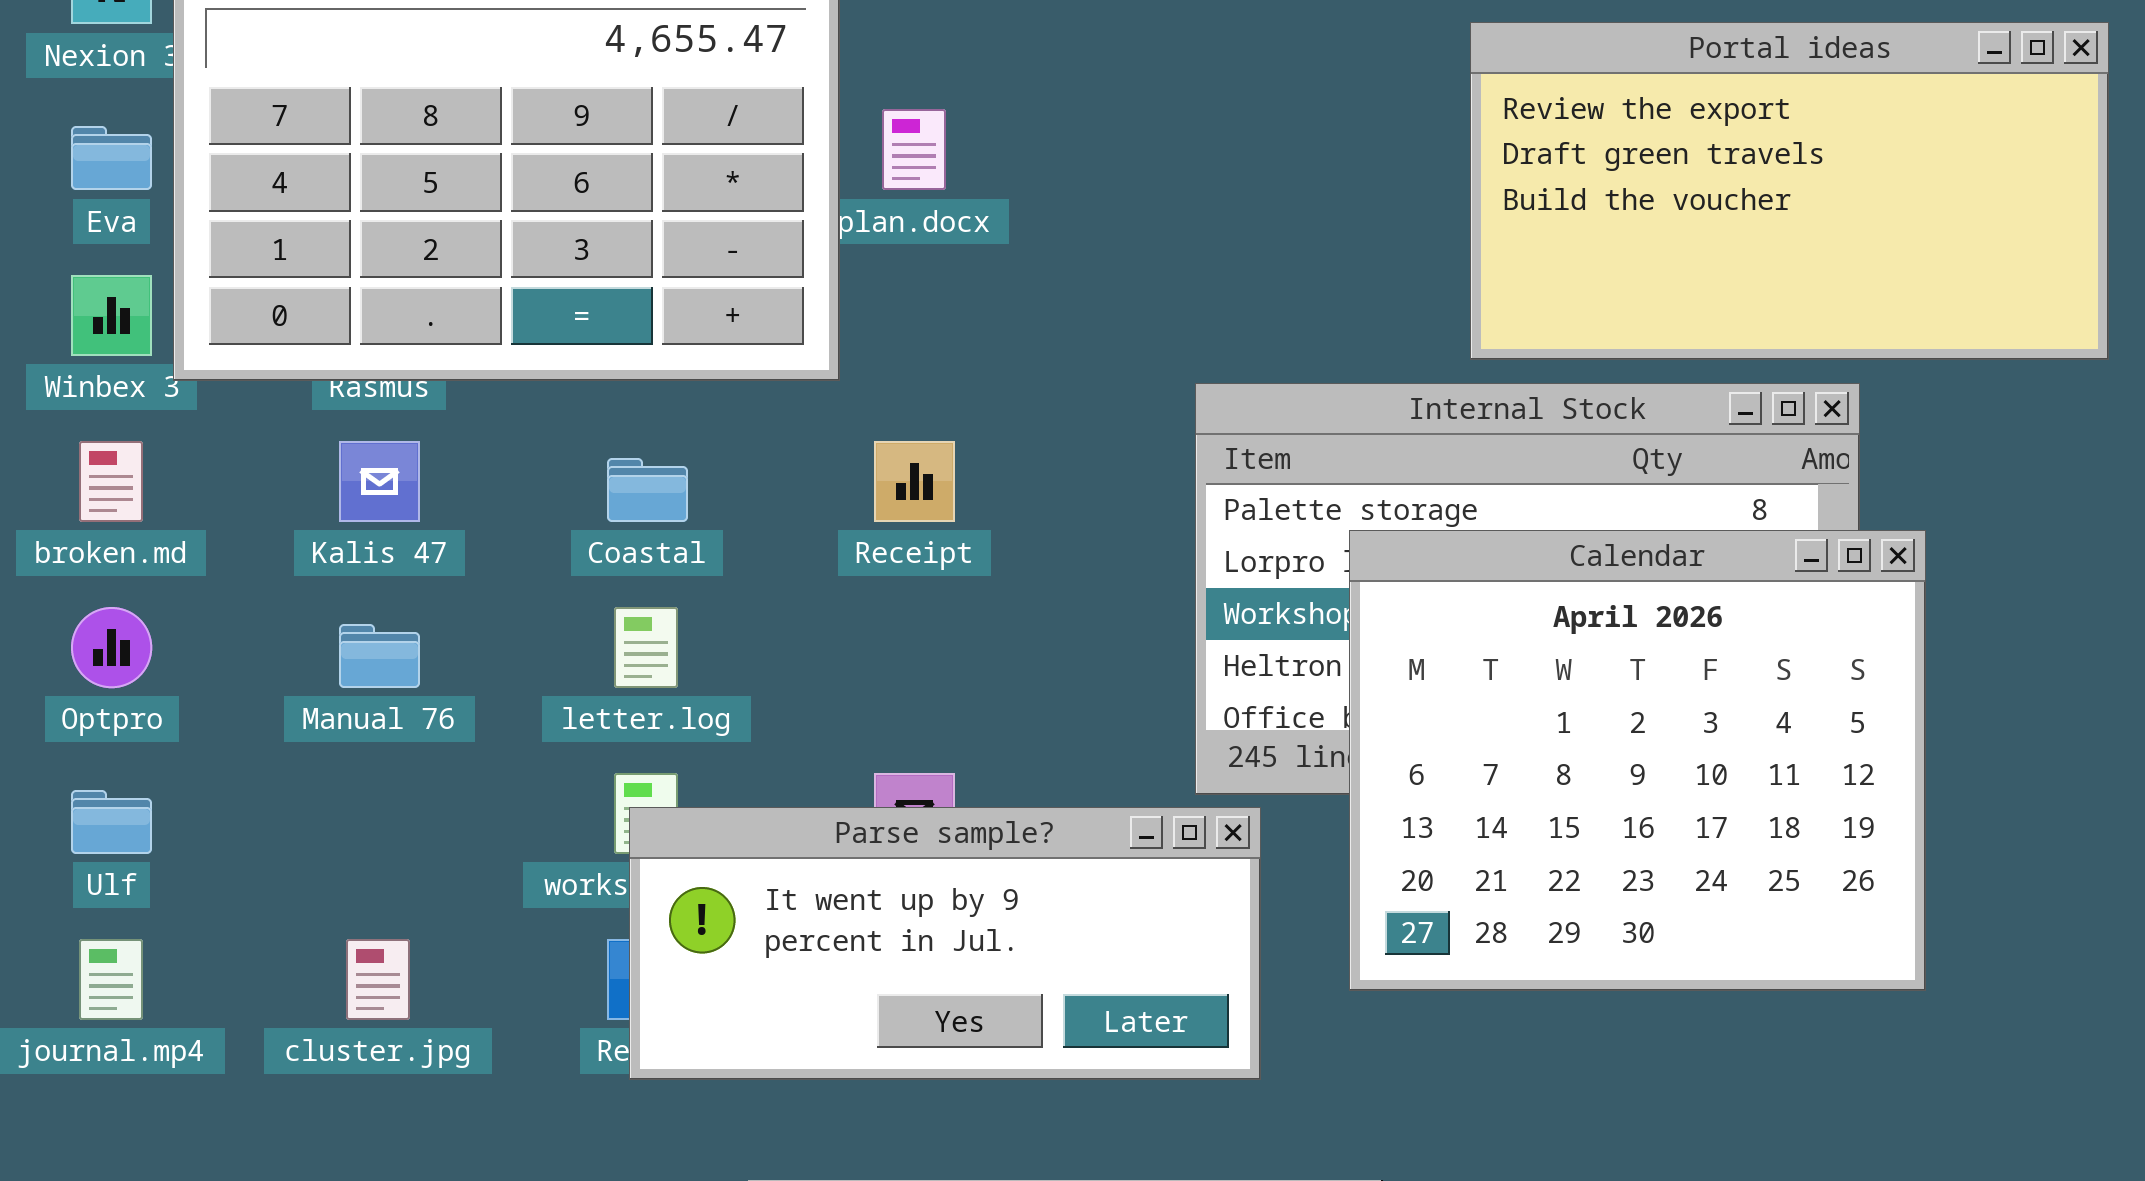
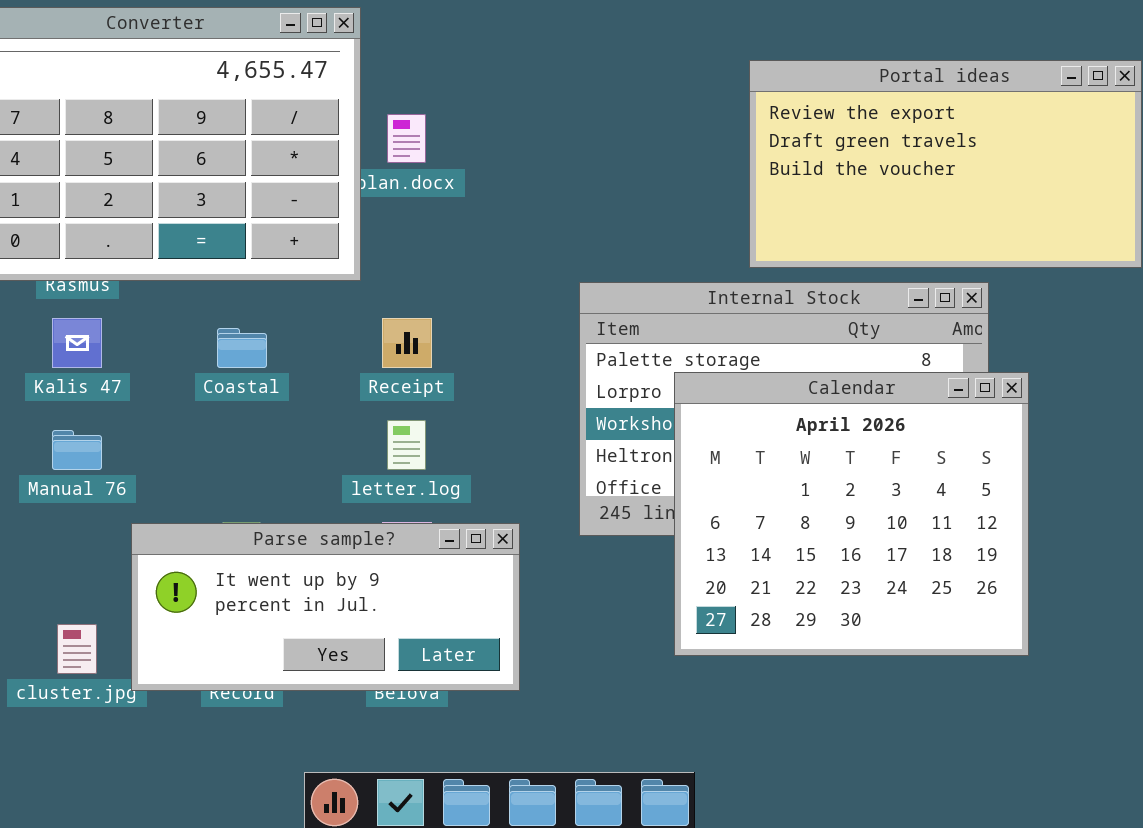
letter.log: [614,607,678,688] -> [387,420,426,470], moved
Parse sample?: [629,807,1261,1080] -> [131,523,520,691], moved

